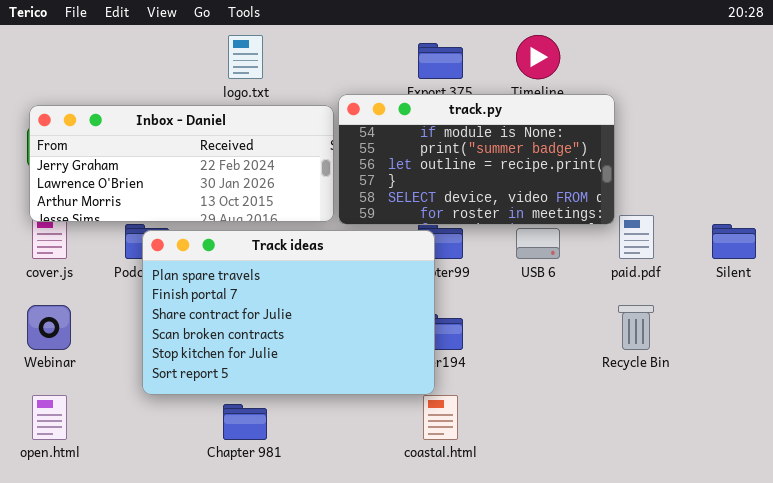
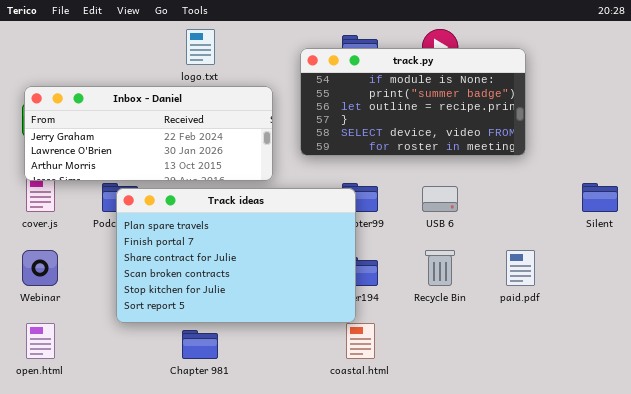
track.py: [338,94,615,225] -> [300,48,526,156], moved
paid.pdf: [619,215,654,259] -> [506,250,535,286], moved
Recycle Bin: [618,305,654,350] -> [425,250,455,286], moved

